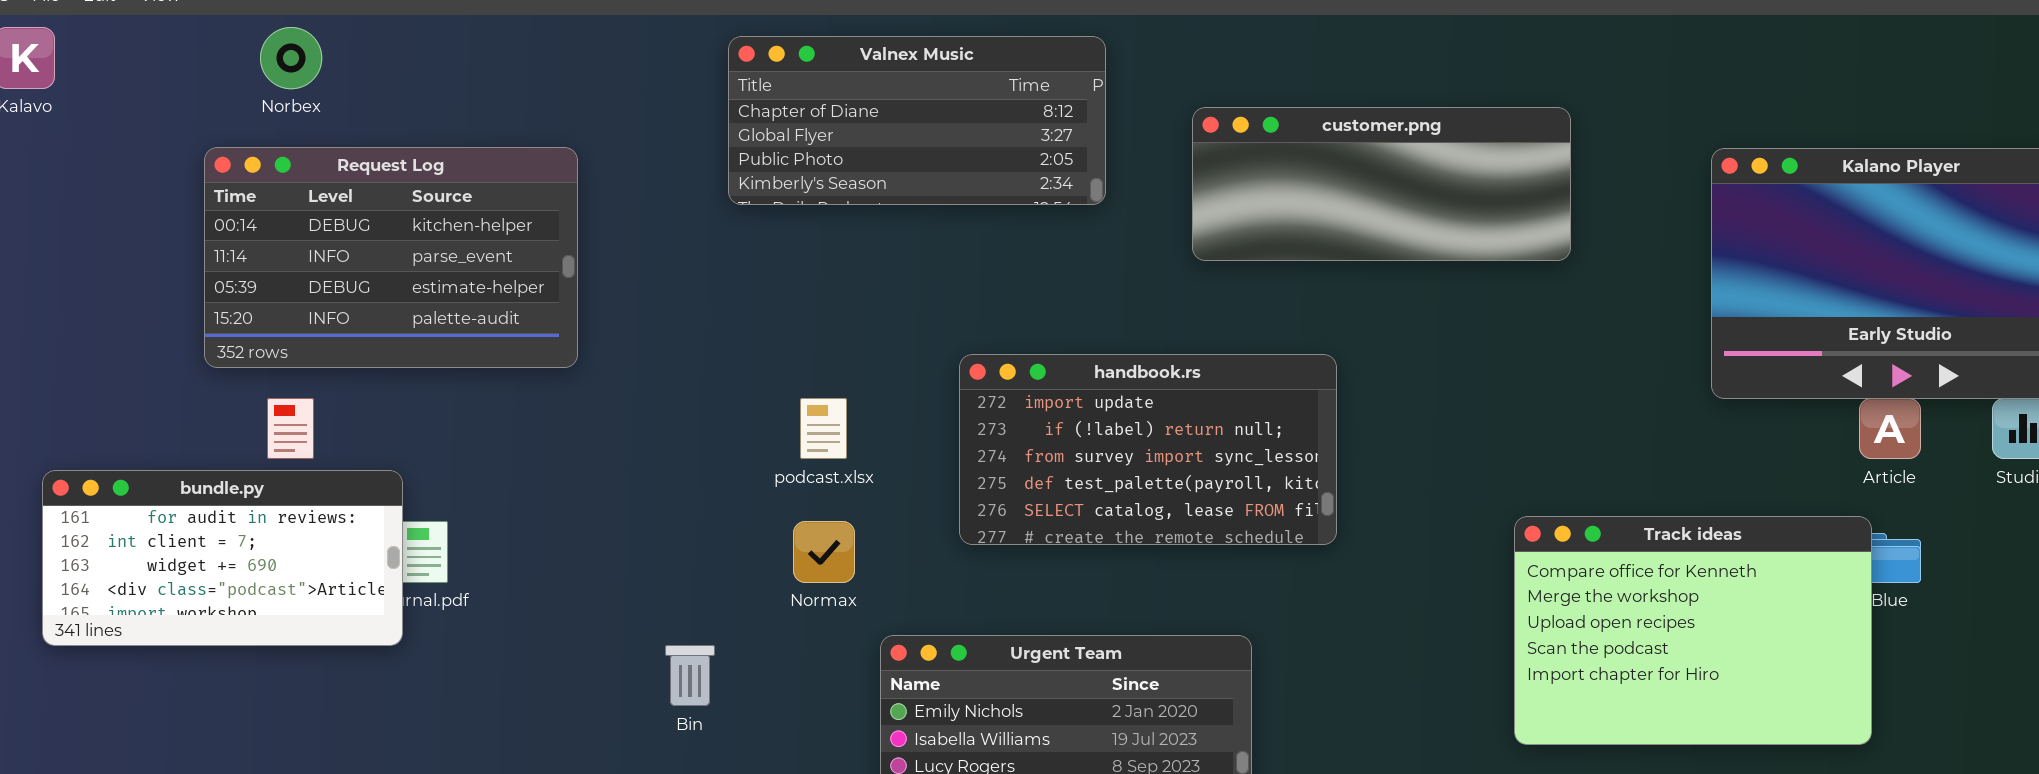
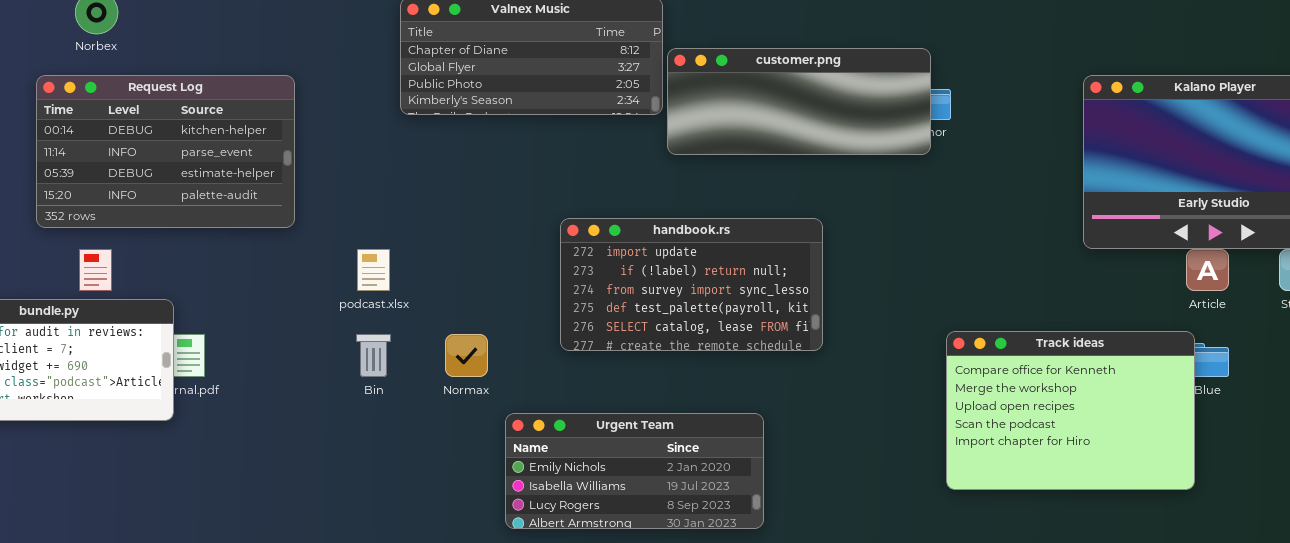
customer.png: [1192,107,1571,261] -> [667,48,931,155], moved
podcast.xlsx: [800,398,847,459] -> [357,249,390,291], moved
Bin: [665,645,715,706] -> [356,334,391,377], moved

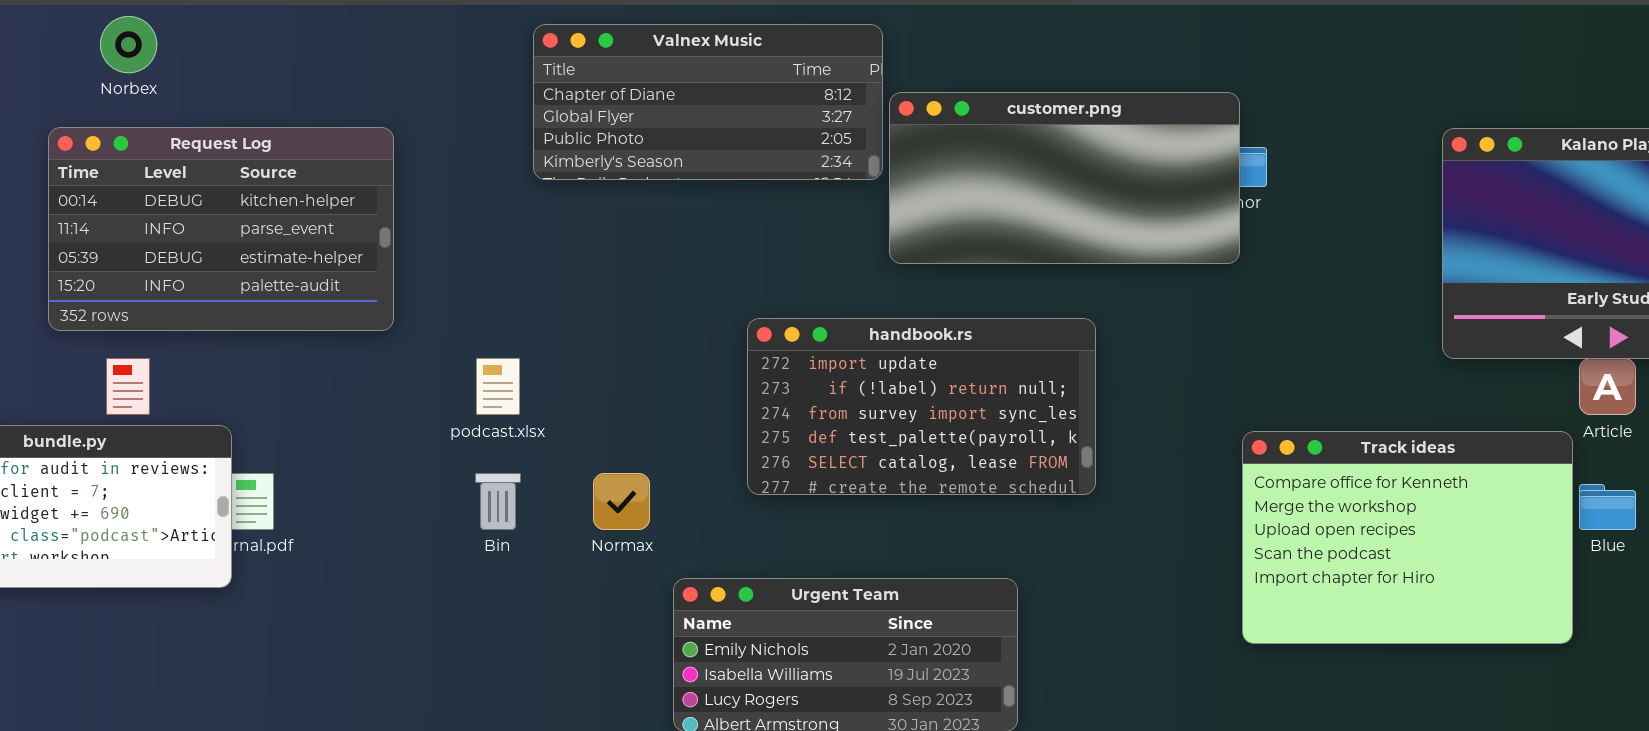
customer.png: [667,48,931,155] -> [889,92,1240,264], resized
Track ideas: [946,331,1195,490] -> [1242,431,1573,644], moved

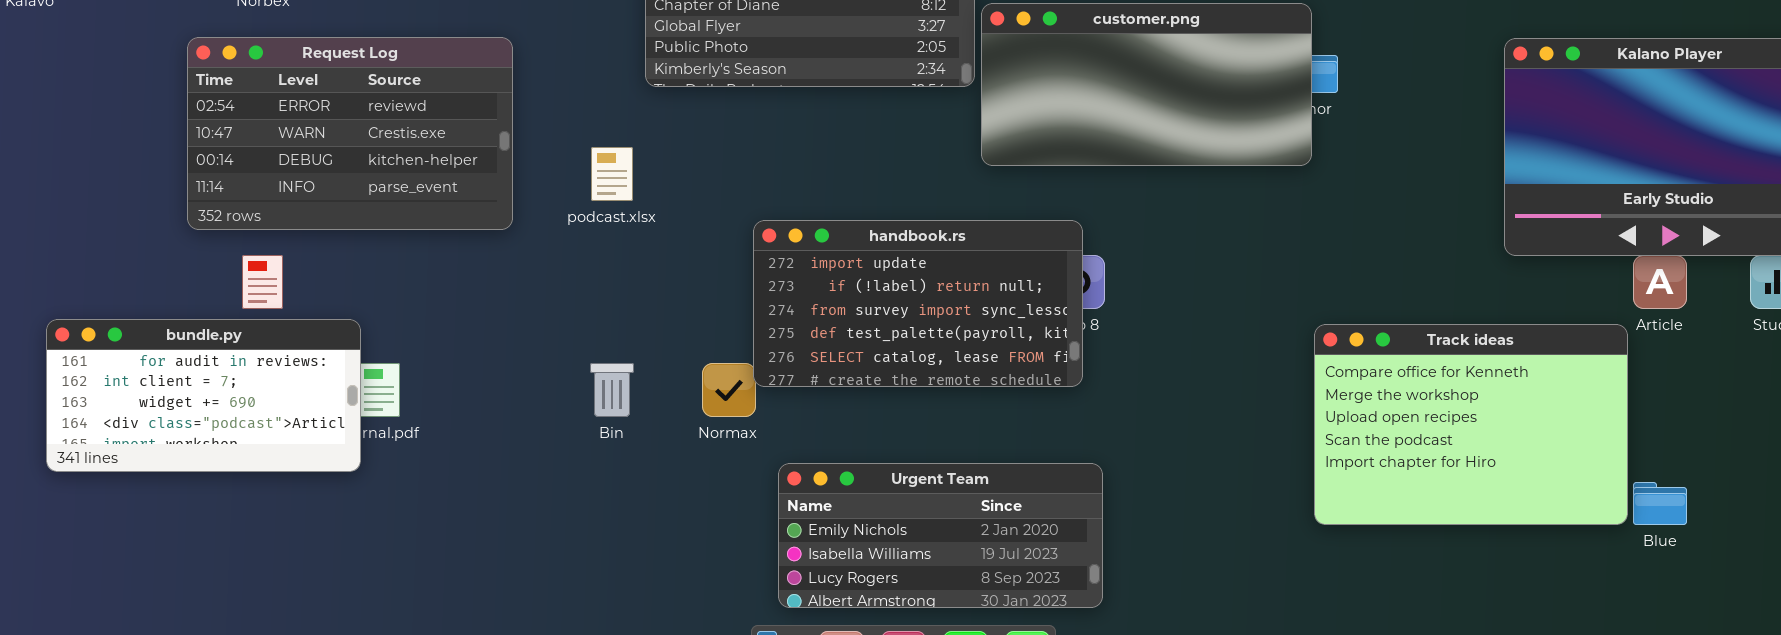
Request Log: [48,127,394,331] -> [187,37,513,230], scrolled up 2 rows
handbook.rs: [747,318,1096,495] -> [753,220,1083,387], moved
podcast.xlsx: [476,358,520,415] -> [591,147,633,201], moved
Blue: [1579,484,1636,530] -> [1633,482,1687,525], moved

